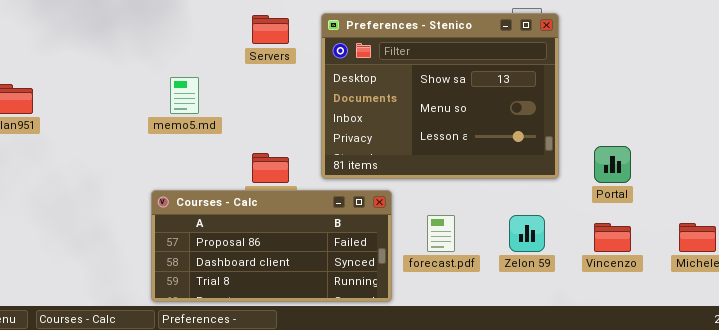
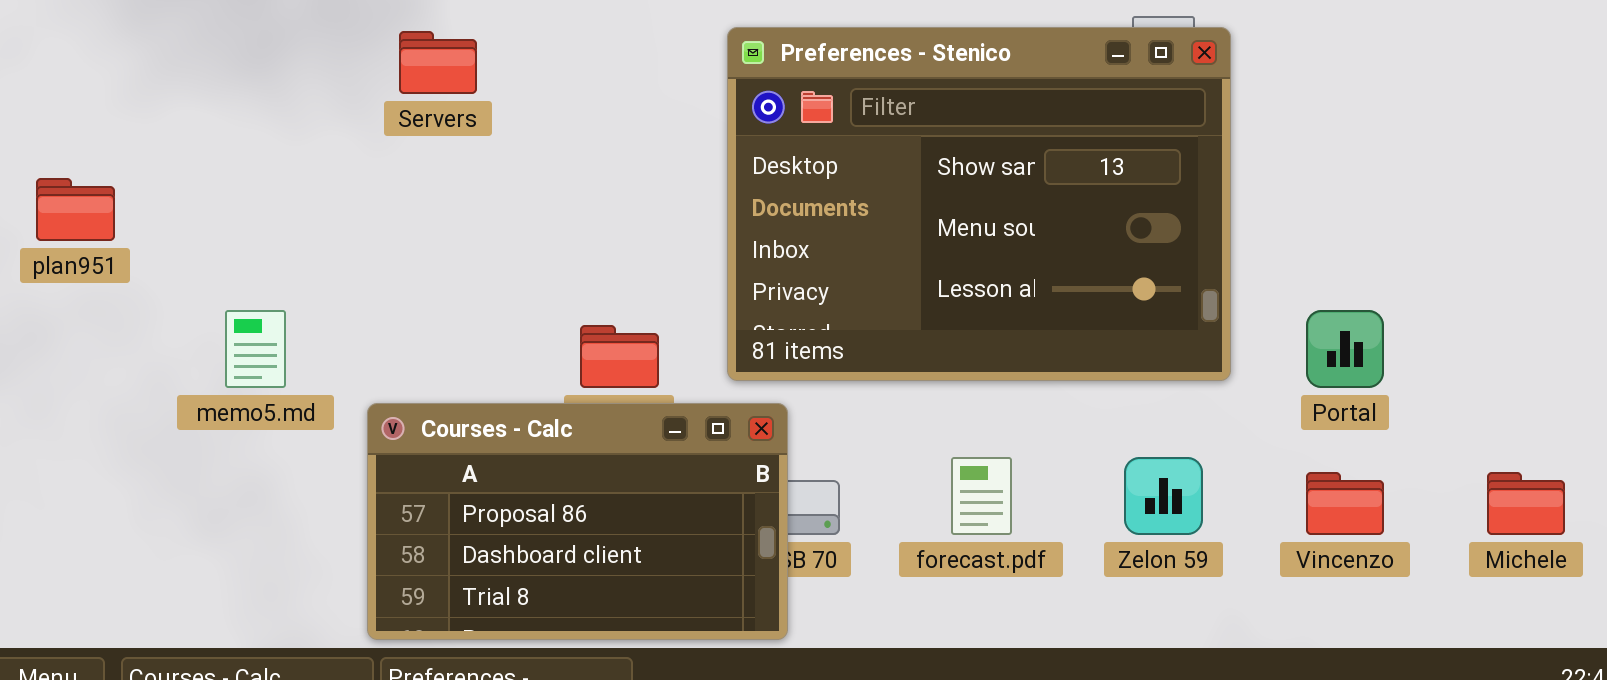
Servers: [252,15,289,44] -> [399,31,477,94], moved
memo5.md: [170,77,199,114] -> [225,310,286,388], moved
Courses - Calc: [151,190,392,302] -> [367,403,788,640], resized

